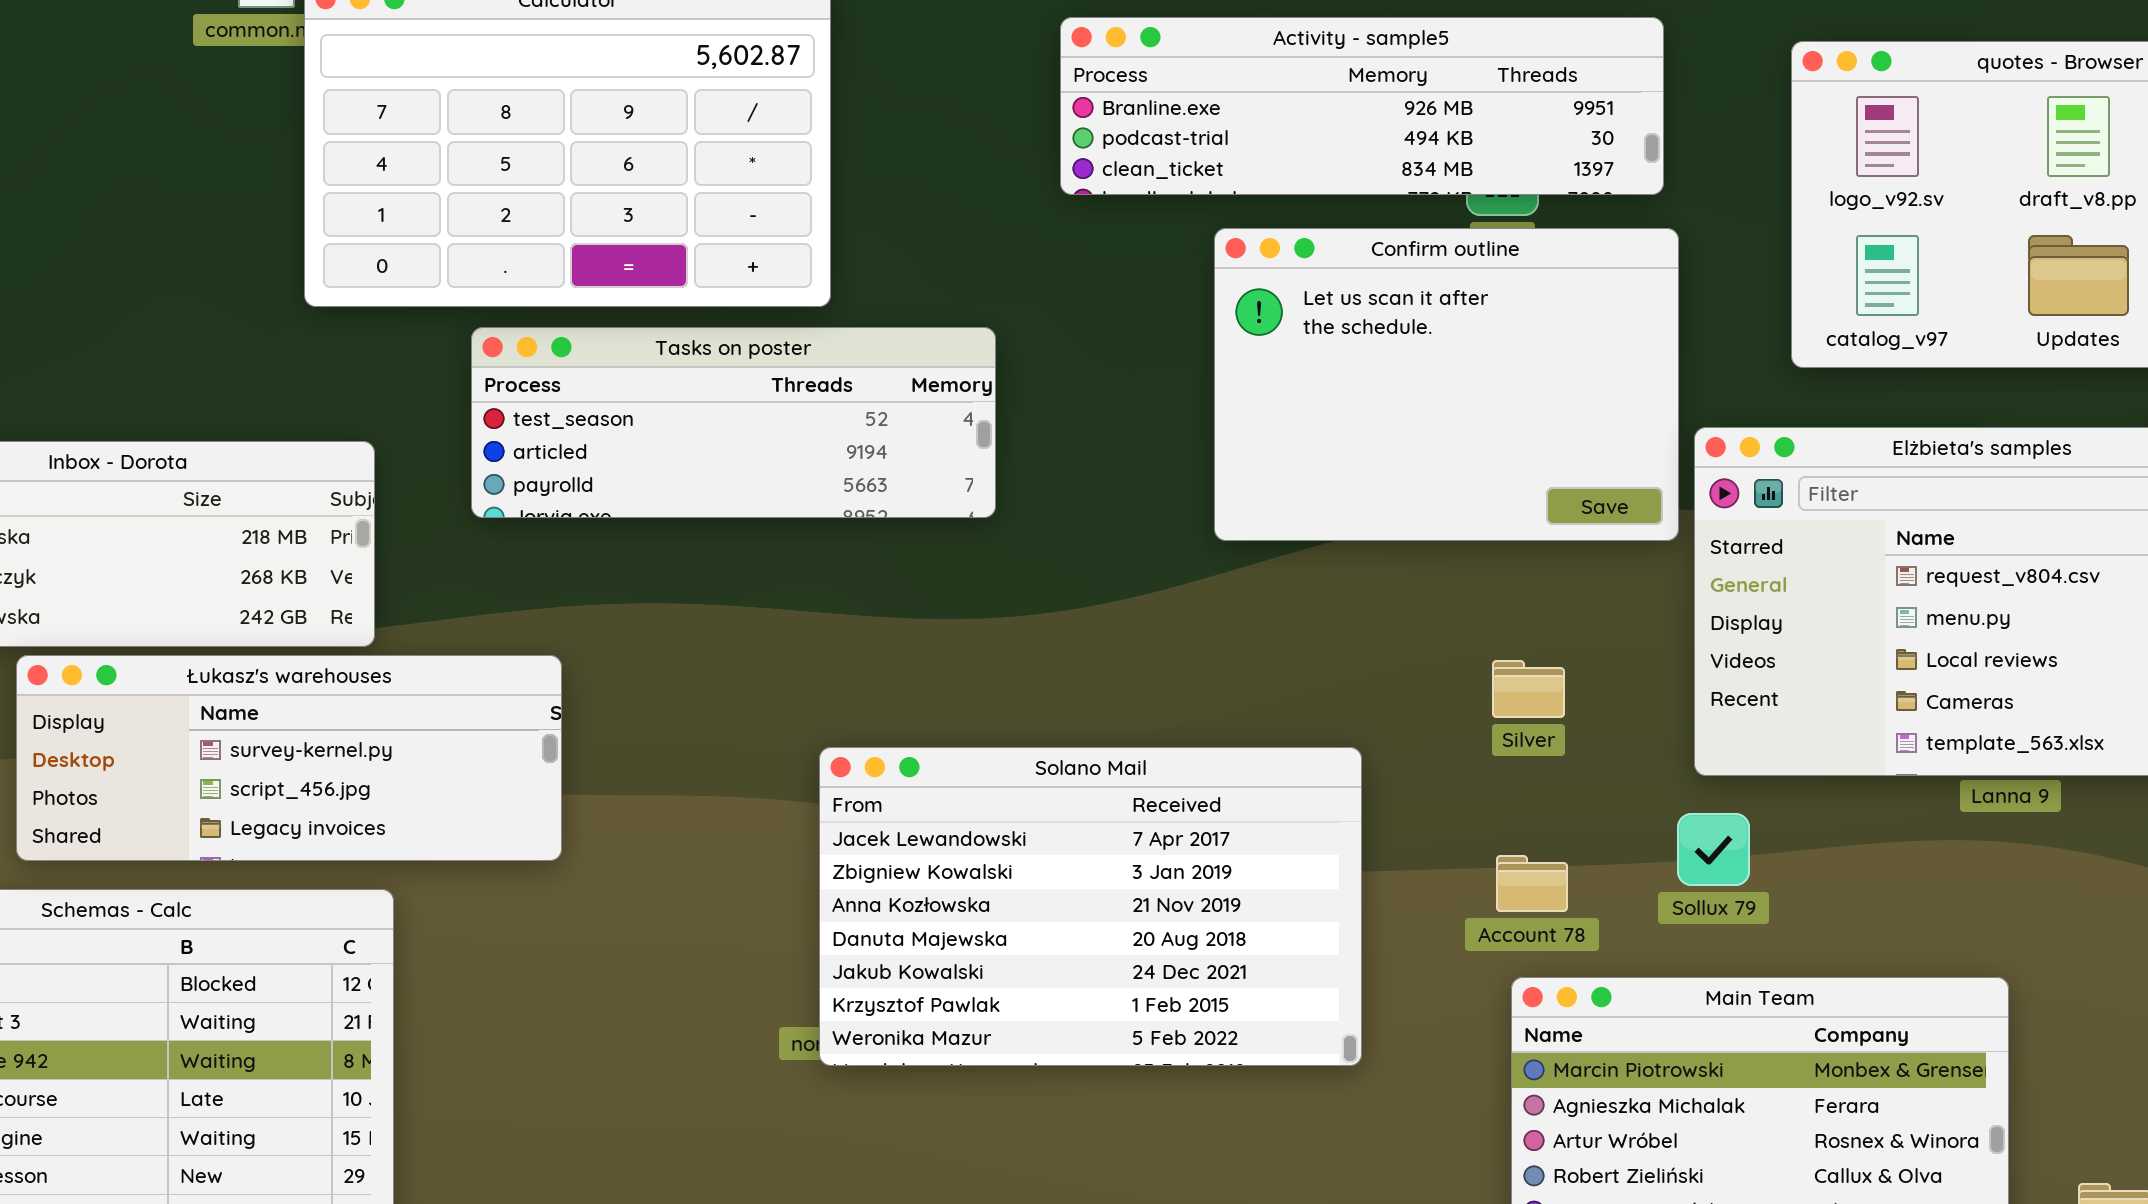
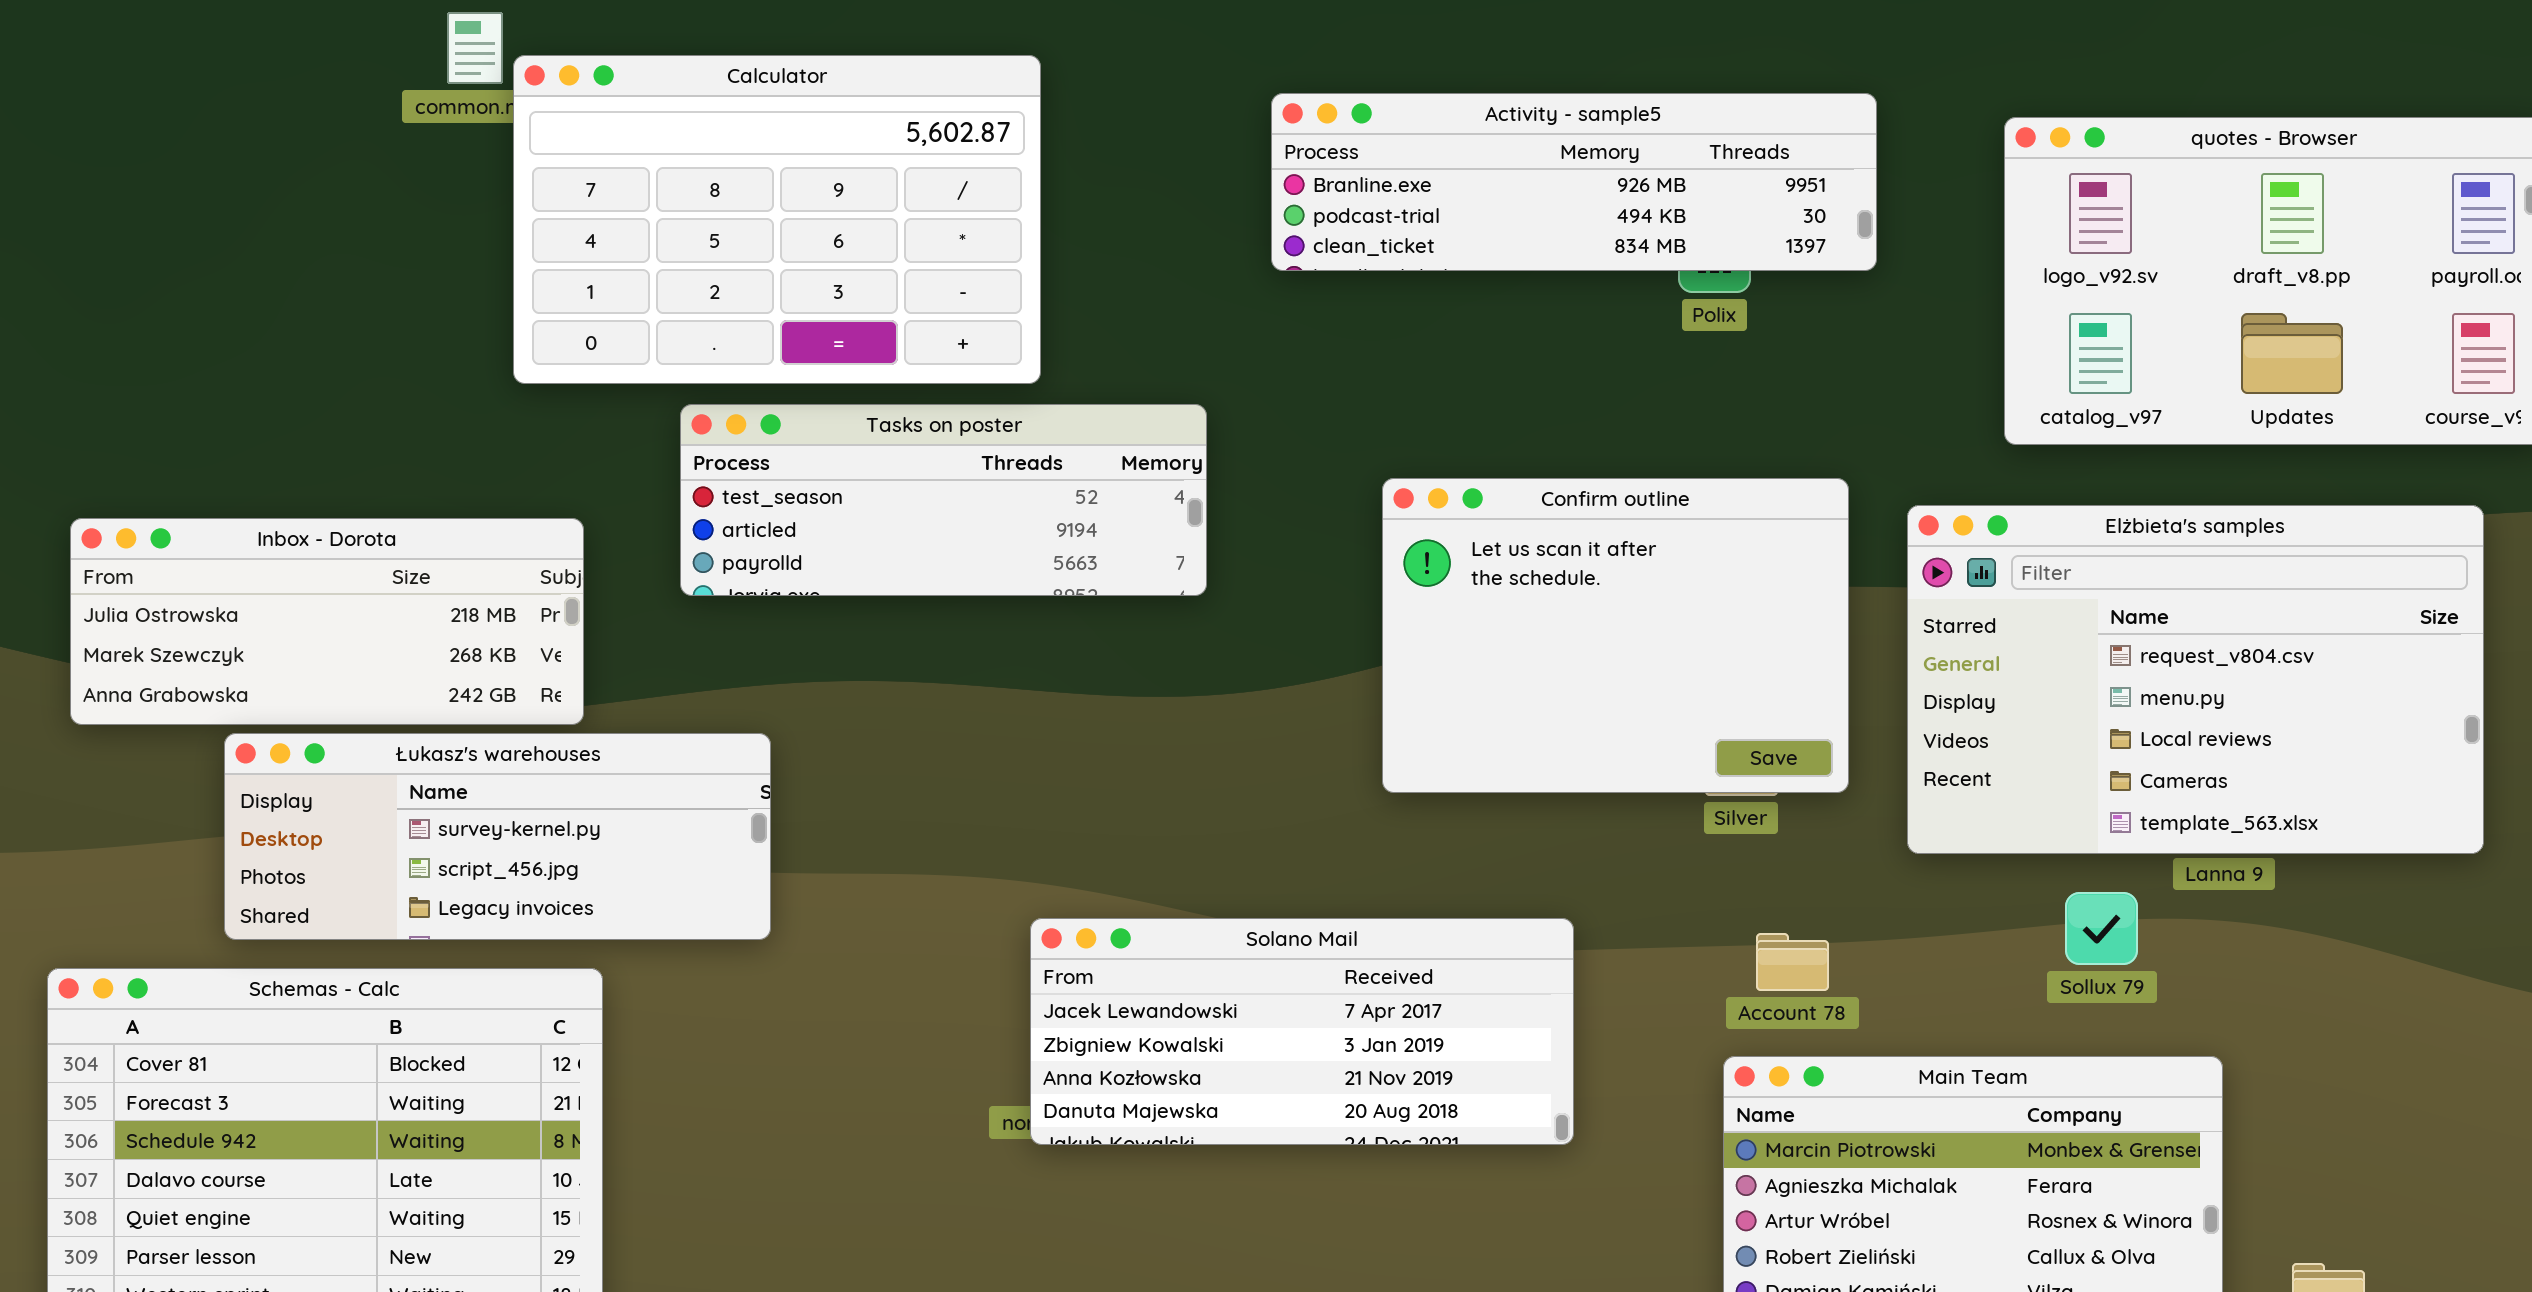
Confirm outline: [1214,228,1679,541] -> [1382,478,1849,793], moved
Solano Mail: [819,747,1362,1066] -> [1030,918,1574,1145], resized
Sollux 79: [1677,813,1750,886] -> [2065,892,2138,965], moved
Account 78: [1496,855,1568,912] -> [1756,933,1829,991], moved

